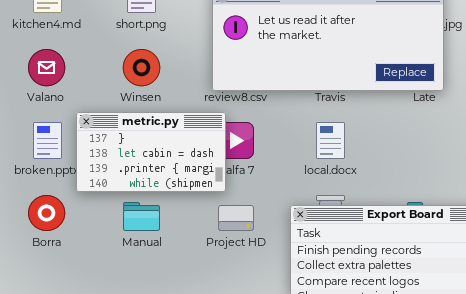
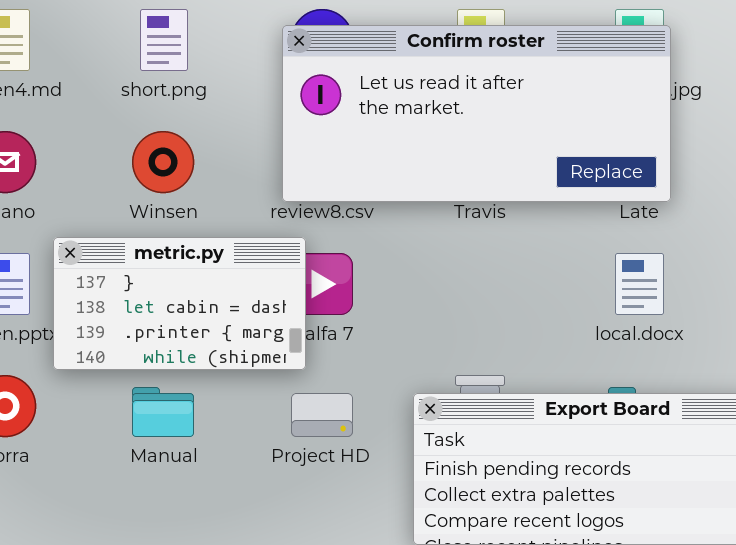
local.docx: [316,122,345,159] -> [615,253,664,315], moved

